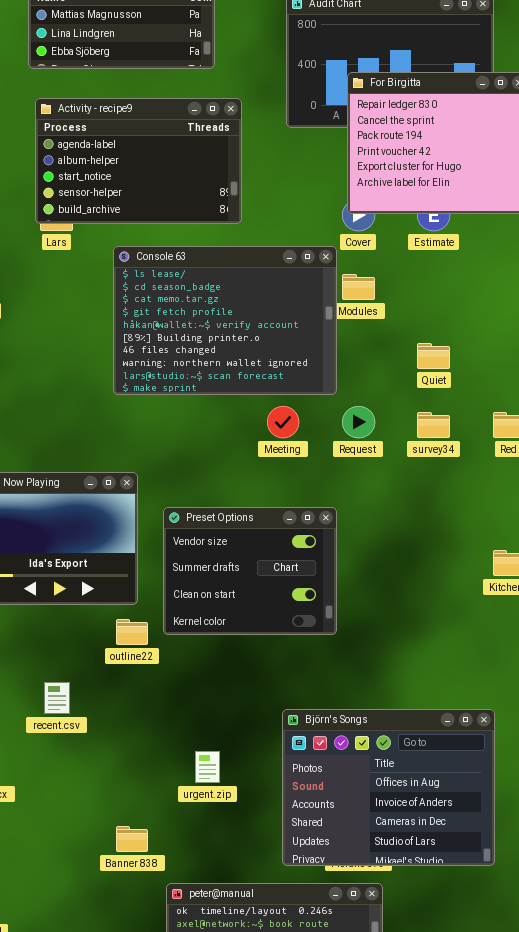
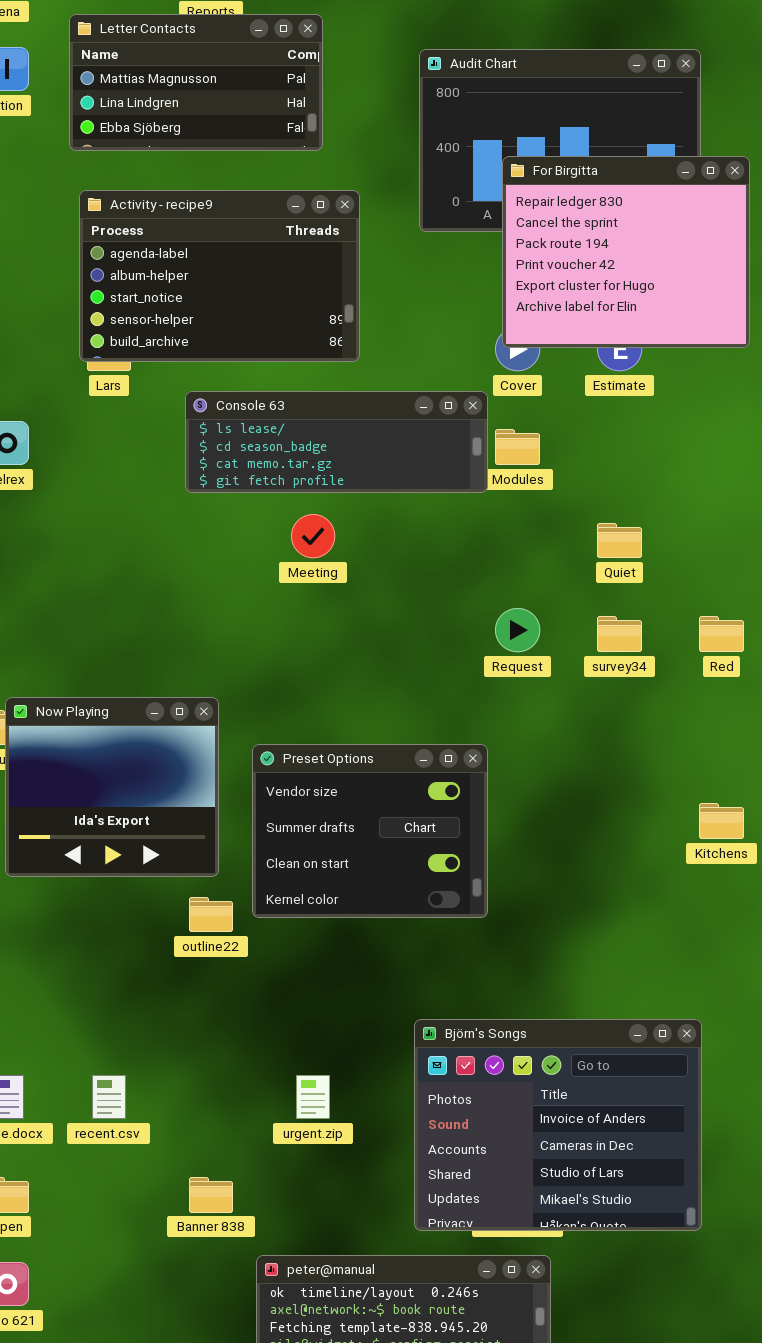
Console 63: [113,246,337,395] -> [185,391,488,493], resized
Meeting: [267,406,299,438] -> [291,514,335,558], moved
recent.csv: [44,682,70,714] -> [92,1075,126,1119], moved
Björn's Songs: [282,709,495,866] -> [414,1019,702,1231], scrolled down 1 row

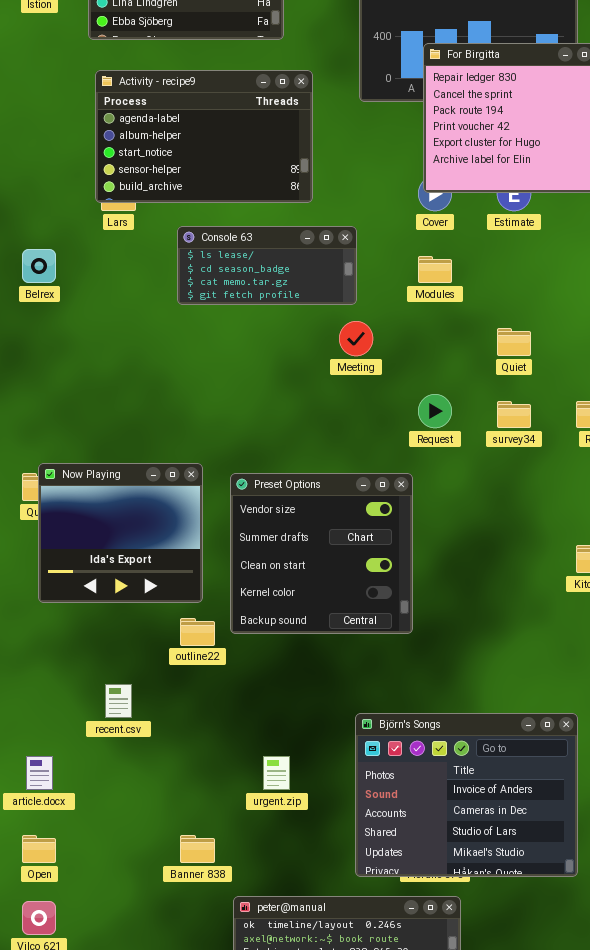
Console 63: [185,391,488,493] -> [177,226,357,305], resized
Meeting: [291,514,335,558] -> [339,321,373,356], moved
Preset Options: [252,744,488,918] -> [230,473,413,634], resized
recent.csv: [92,1075,126,1119] -> [105,684,132,718], moved

